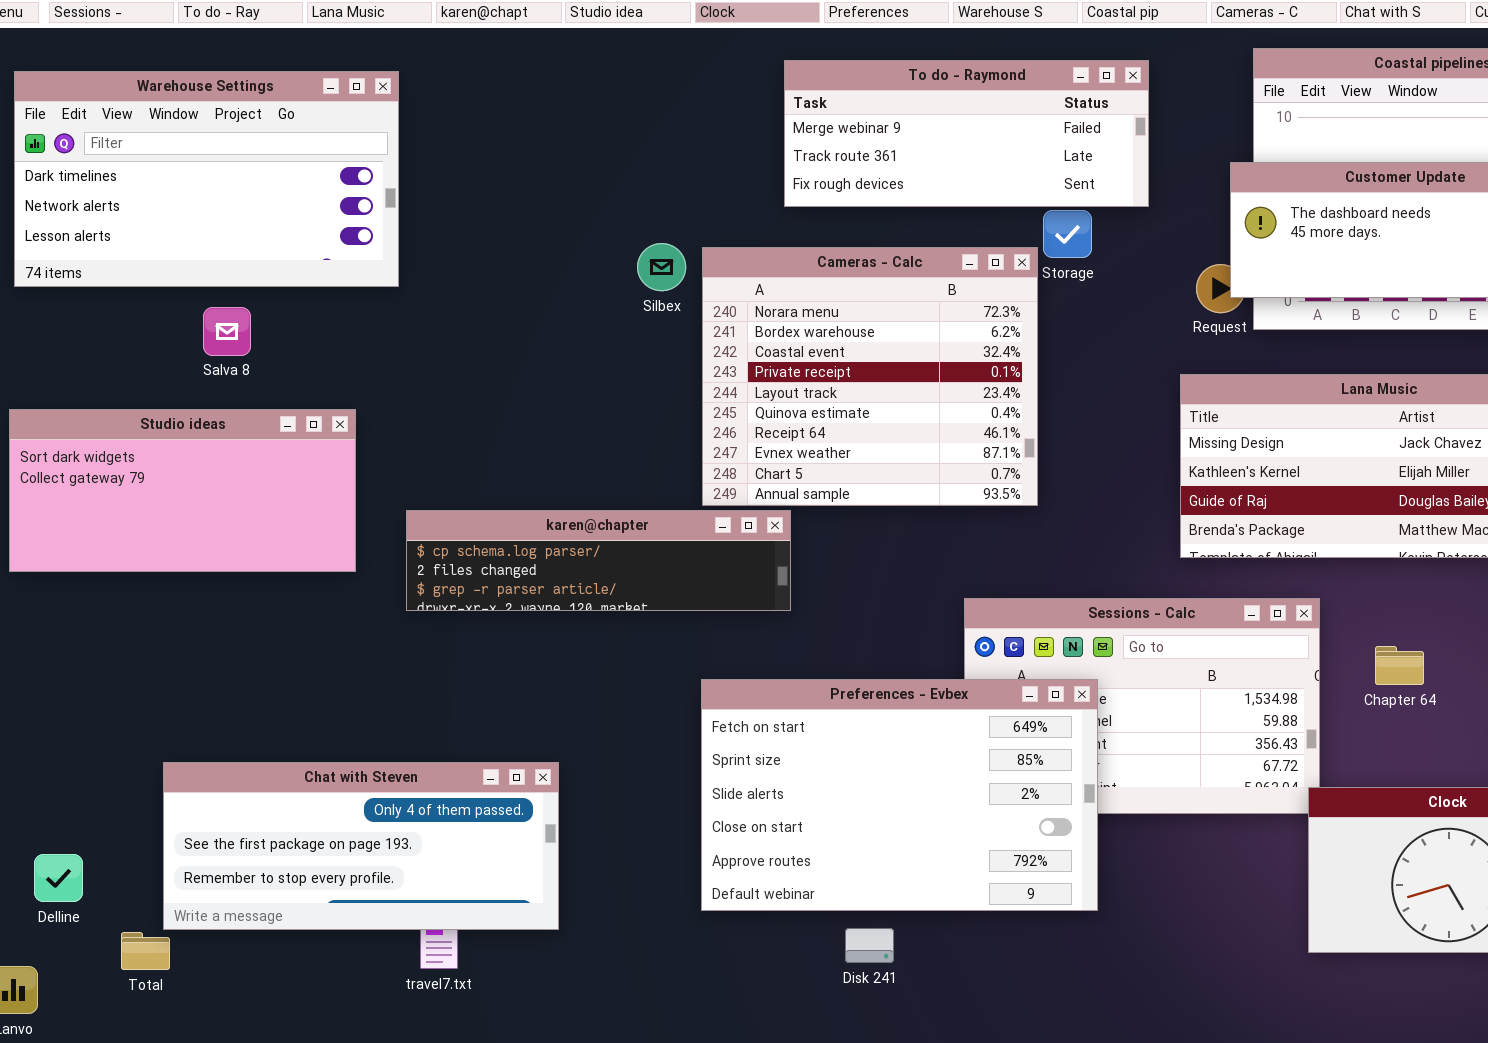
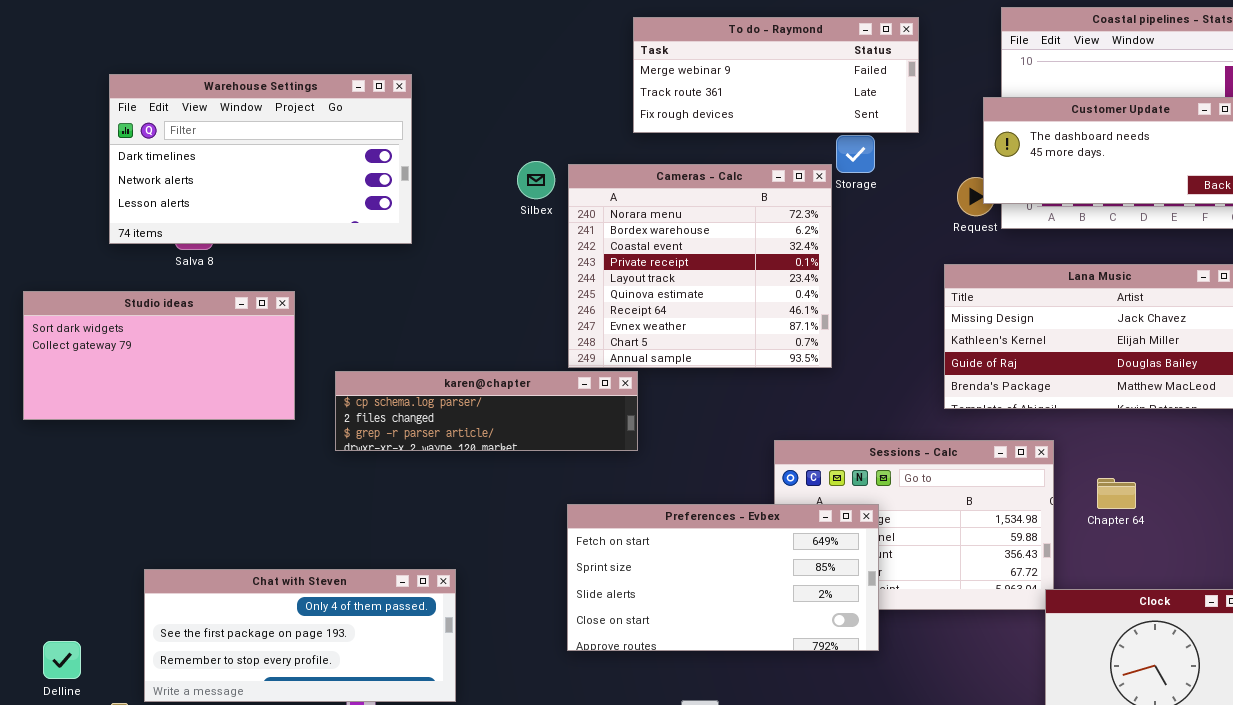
Warehouse Settings: [14,71,399,287] -> [109,74,412,244], moved
Preferences - Evbex: [701,679,1098,911] -> [567,504,879,651], resized

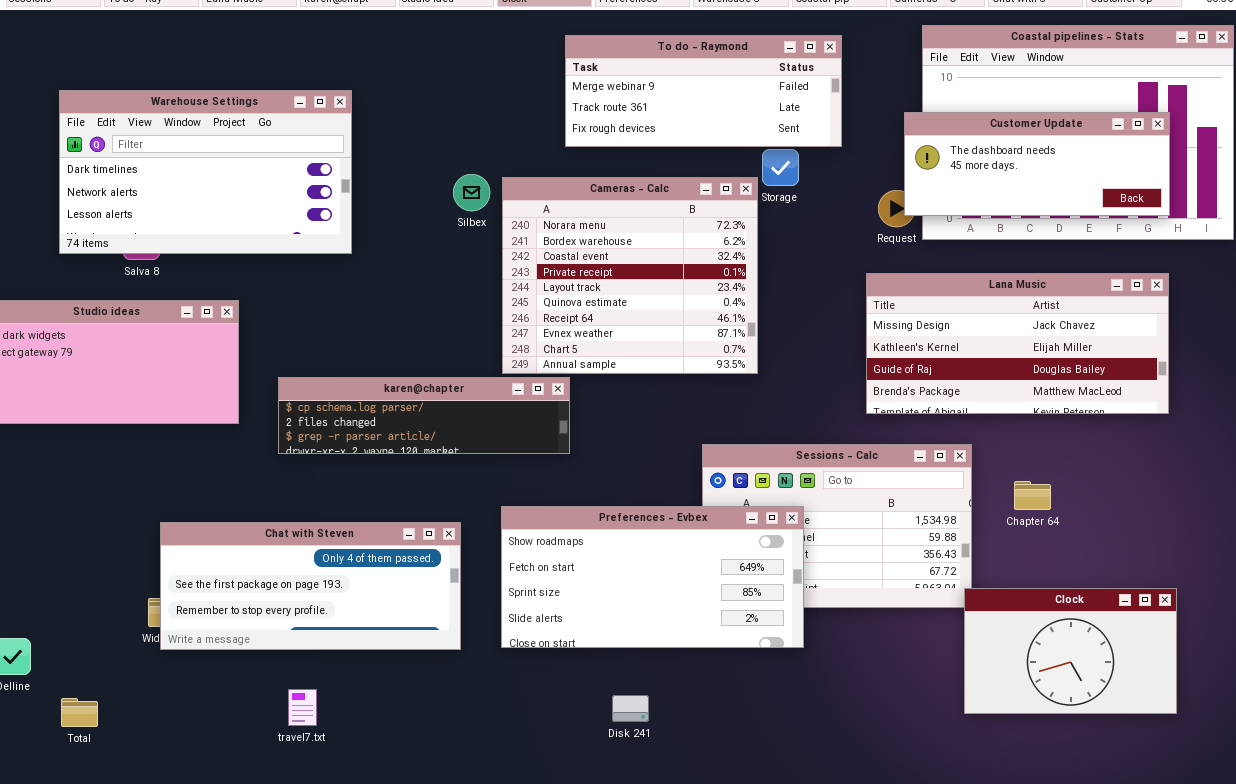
Preferences - Evbex: [567,504,879,651] -> [501,506,804,648], scrolled up 1 row
Chat with Steven: [144,569,456,702] -> [160,522,461,650], moved

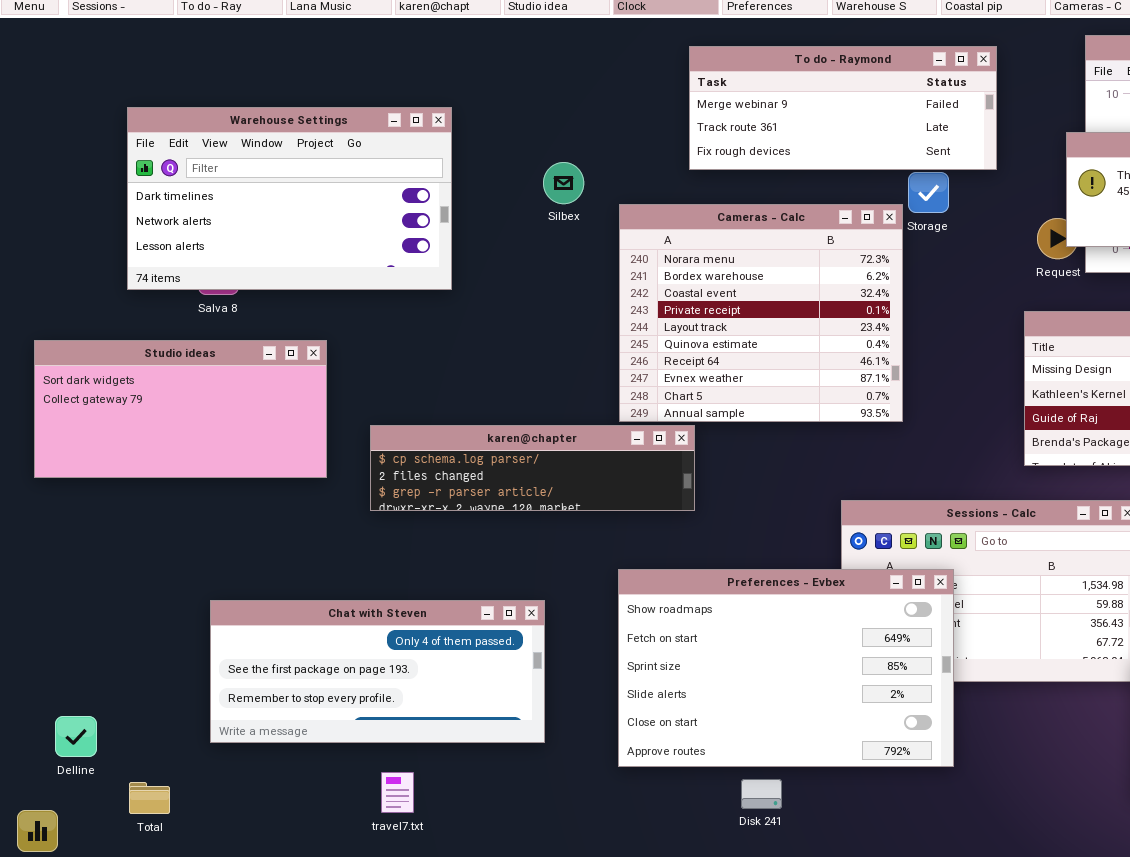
Silbex: [453,174,490,211] -> [543,162,584,204], moved
Preferences - Evbex: [501,506,804,648] -> [618,569,954,767], resized
Chat with Steven: [160,522,461,650] -> [210,600,545,743], moved

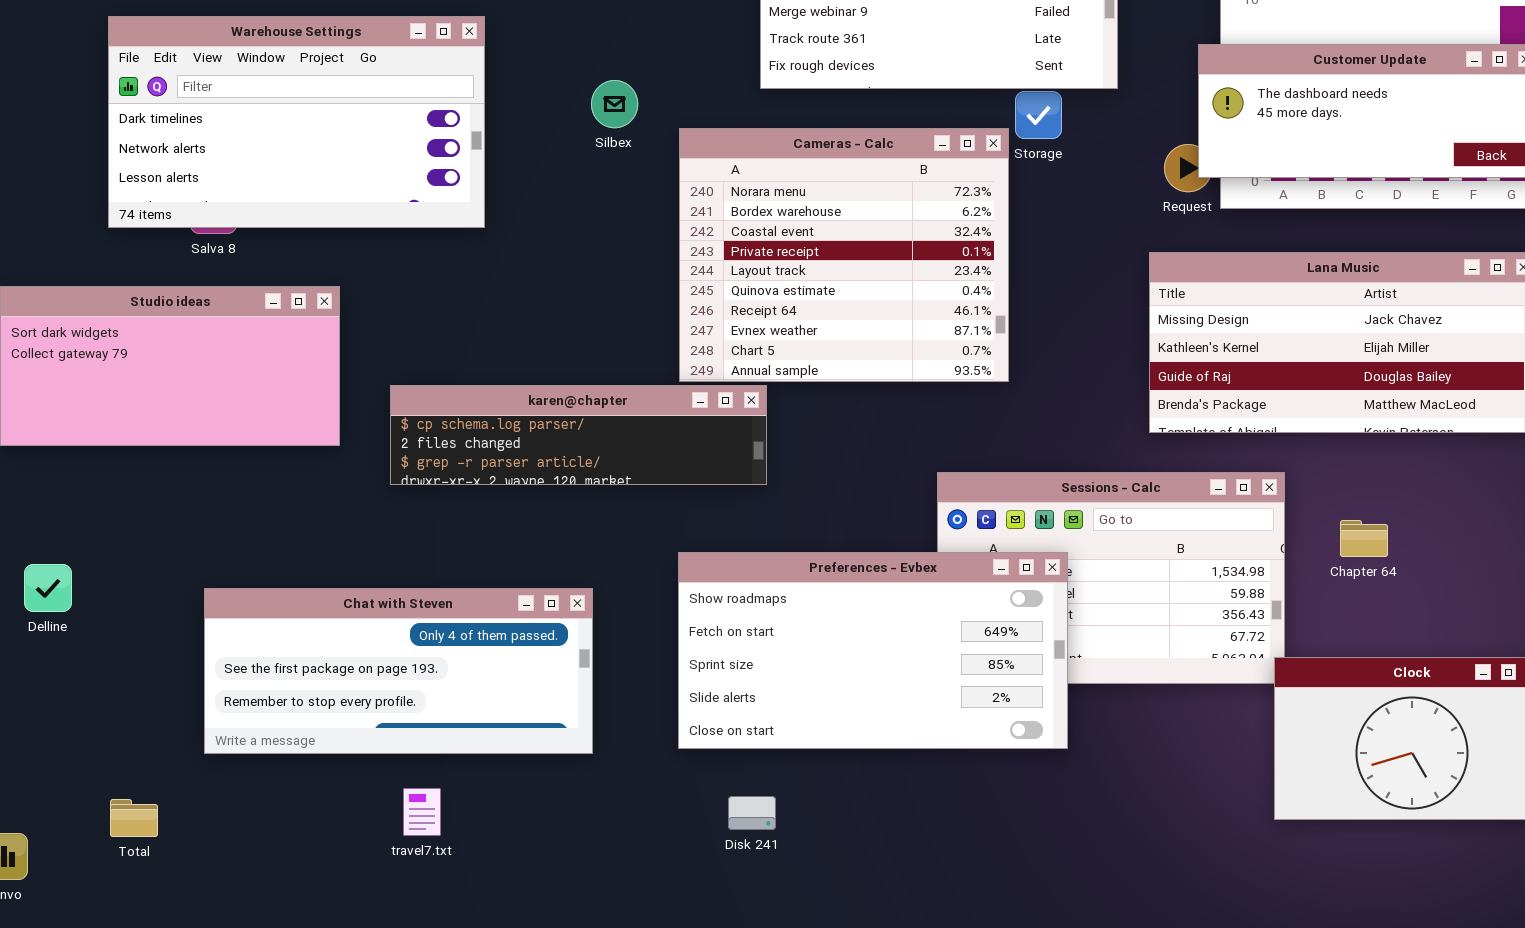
Preferences - Evbex: [618,569,954,767] -> [678,552,1068,749], resized
Delline: [55,716,97,757] -> [24,564,72,612], moved
Disk 241: [741,779,782,809] -> [728,796,776,830], moved

